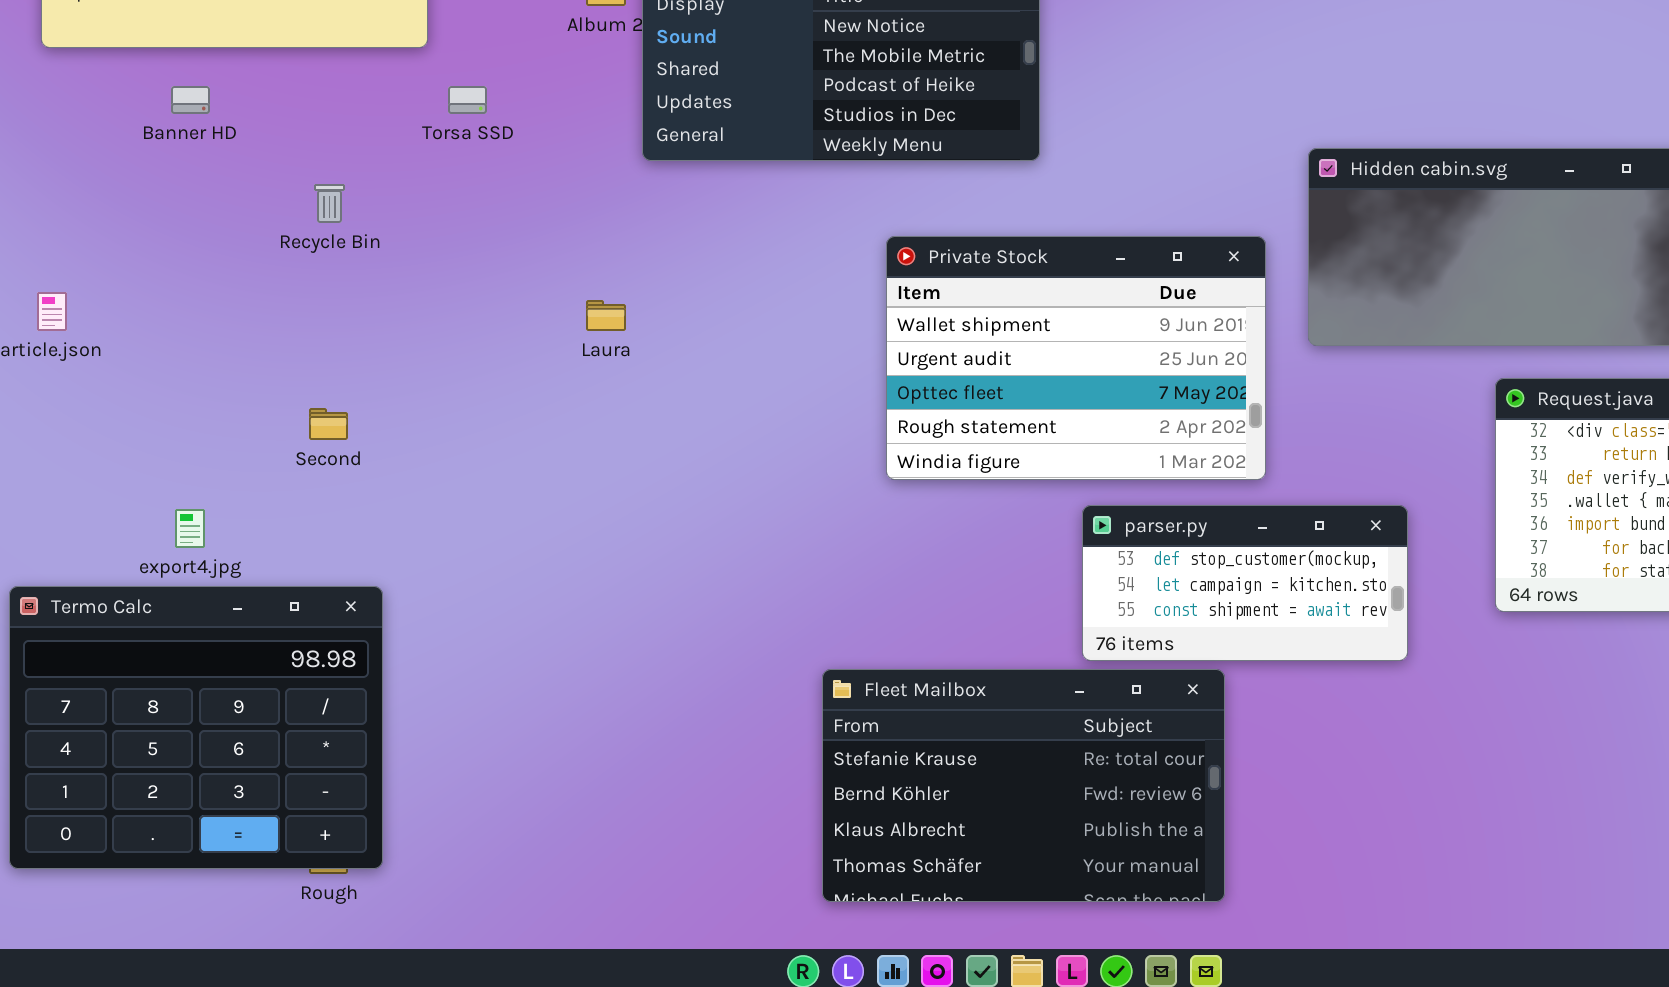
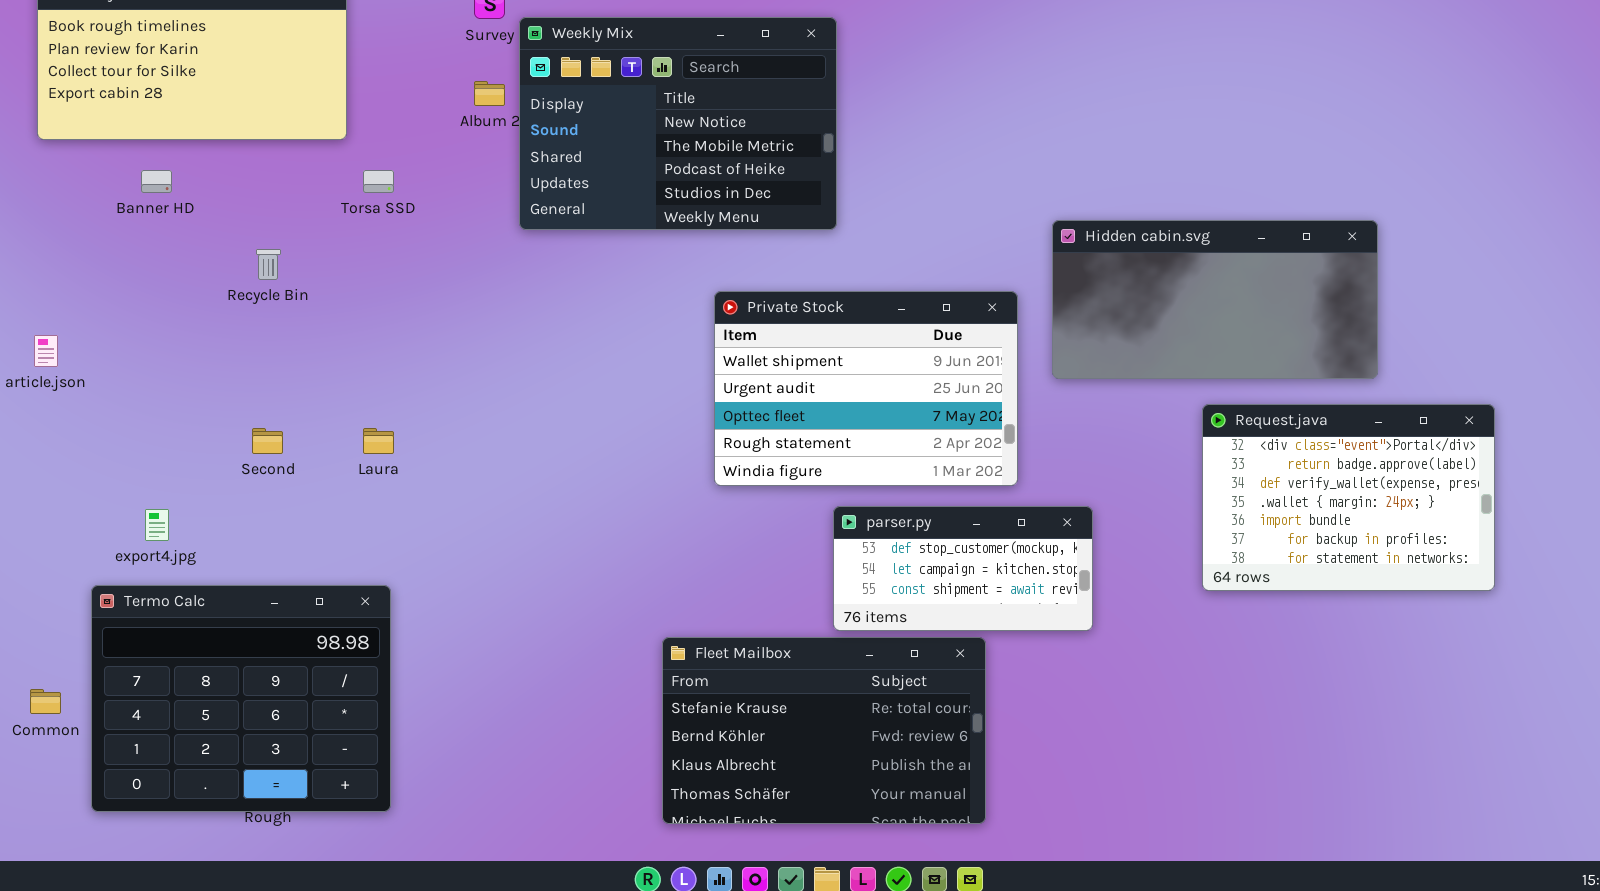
Laura: [586,300,626,331] -> [363,428,394,454], moved
parser.py: [1082,505,1408,661] -> [833,506,1093,631], moved
Termo Calc: [9,586,383,869] -> [91,585,391,812], moved

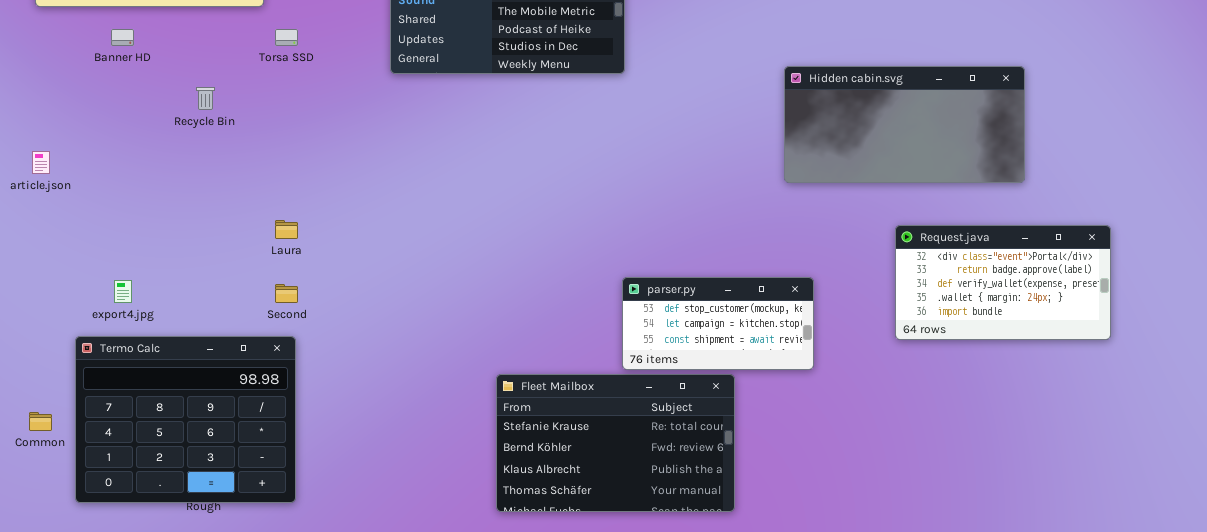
Private Stock: [714,291,1018,486] -> none, closed
Request.java: [1202,404,1495,591] -> [895,225,1111,340], resized
Second: [252,428,283,454] -> [275,284,298,303], moved

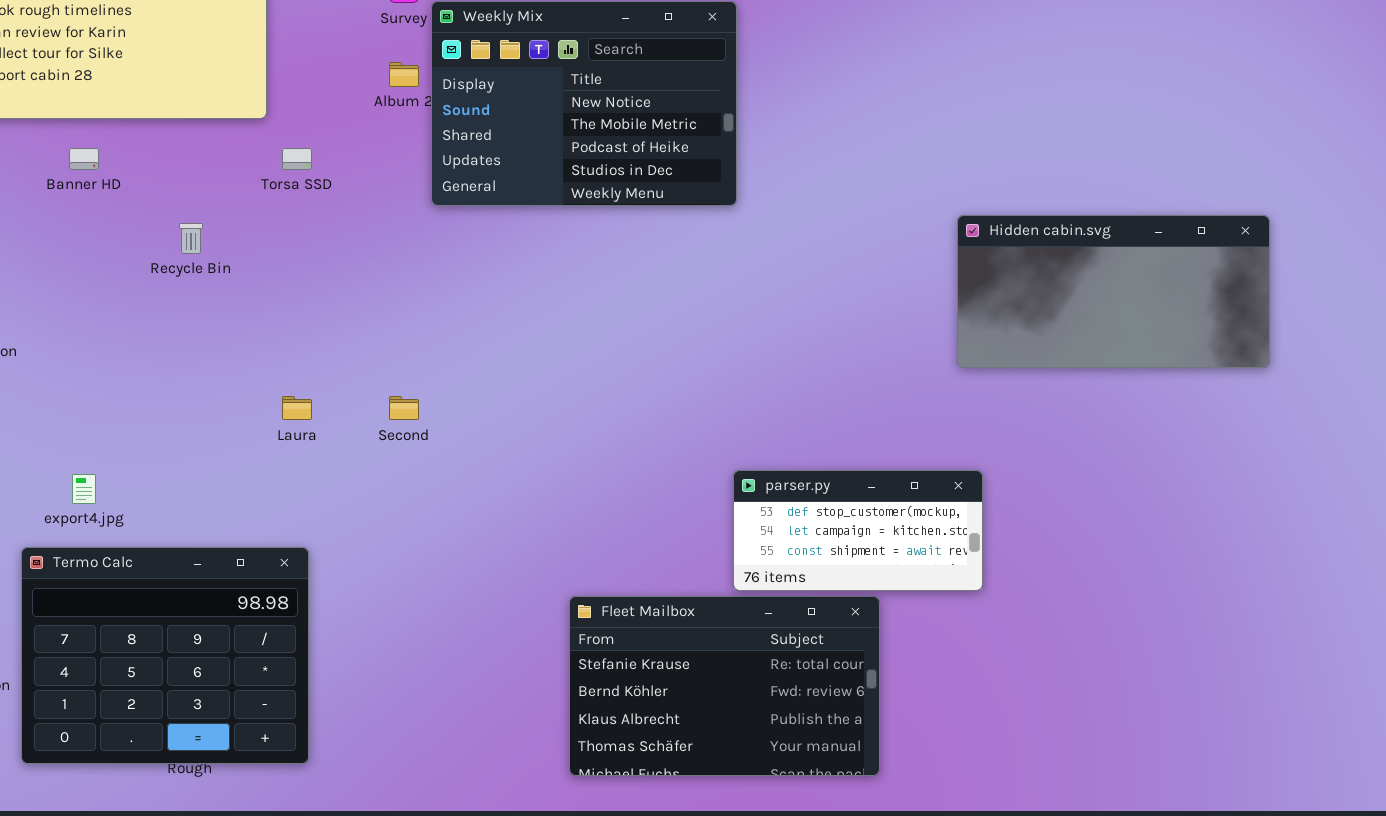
Hidden cabin.svg: [784,66,1025,183] -> [957,215,1270,368], moved
Request.java: [895,225,1111,340] -> none, closed
Second: [275,284,298,303] -> [389,396,419,420], moved

